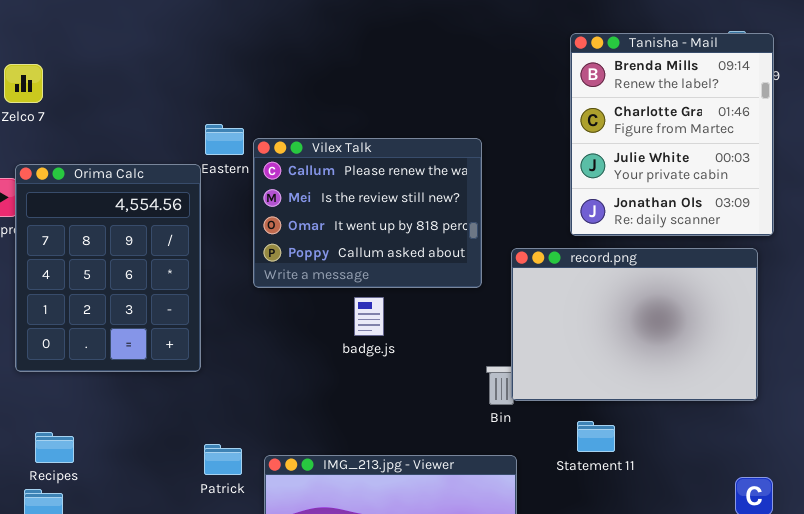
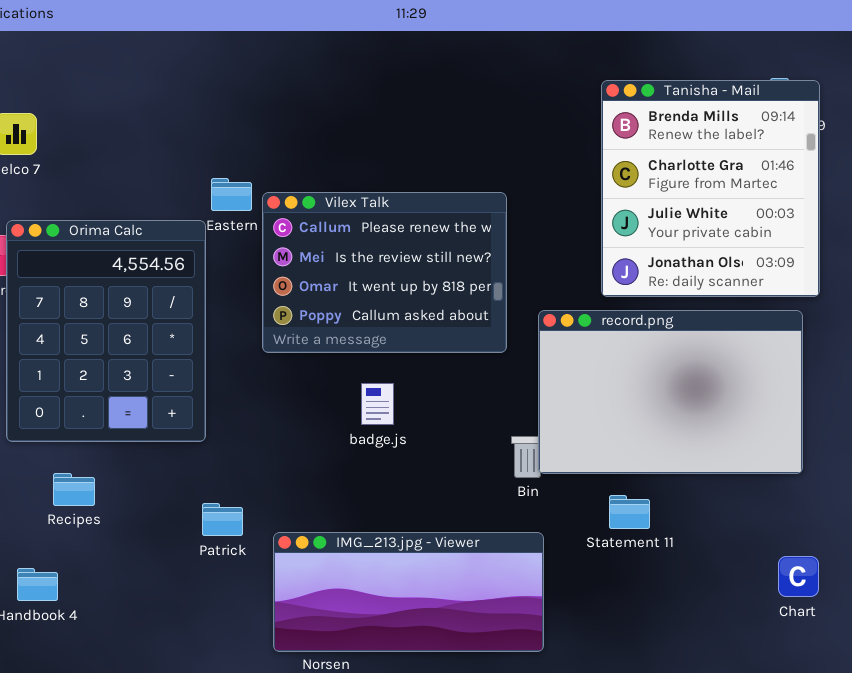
badge.js: [354,297,384,336] -> [361,383,394,425], moved
Recipes: [35,432,74,463] -> [53,473,95,506], moved
Patrick: [204,444,242,475] -> [202,503,243,536], moved

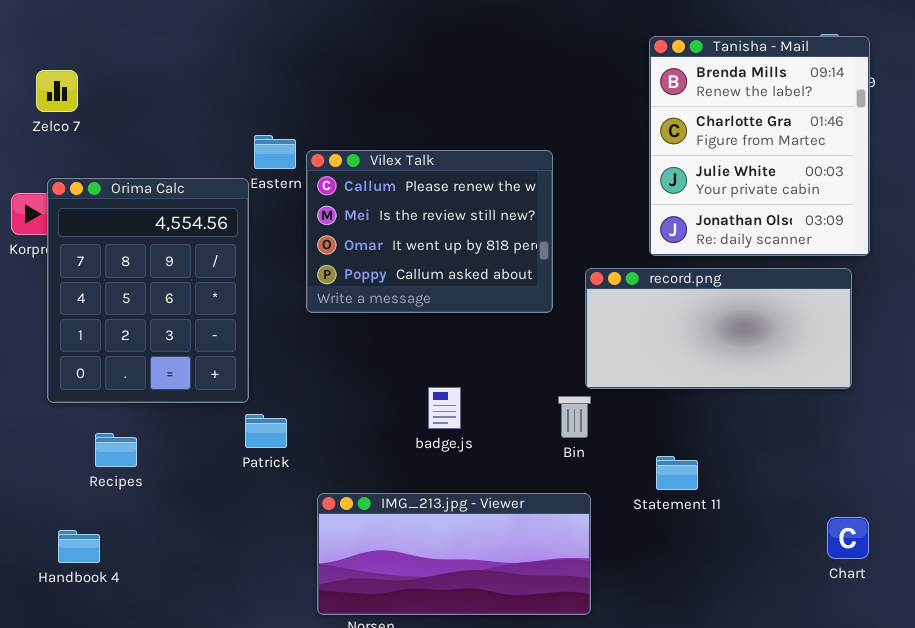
record.png: [538,310,803,474] -> [585,268,852,389], resized
badge.js: [361,383,394,425] -> [428,387,461,429], moved
Patrick: [202,503,243,536] -> [245,414,287,448], moved

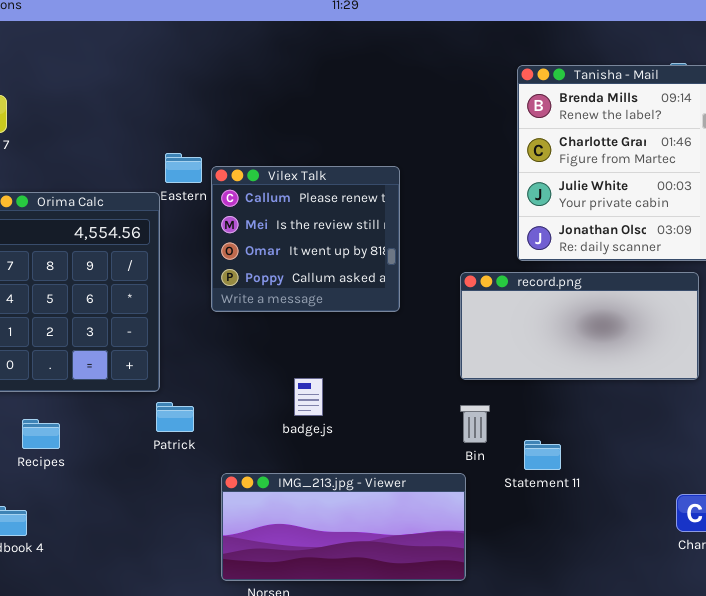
Vilex Talk: [306,150,553,313] -> [211,166,400,312], resized
badge.js: [428,387,461,429] -> [294,378,323,416], moved
Bin: [558,396,591,438] -> [460,405,490,443], moved

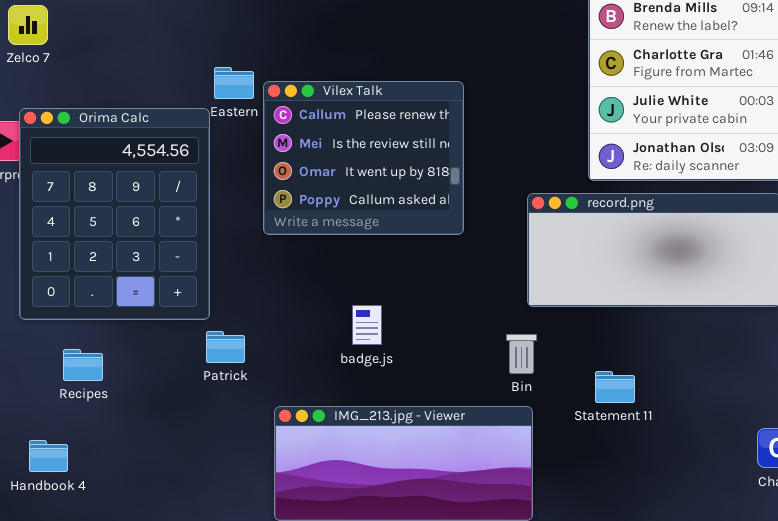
Bin: [460,405,490,443] -> [506,334,537,374], moved

